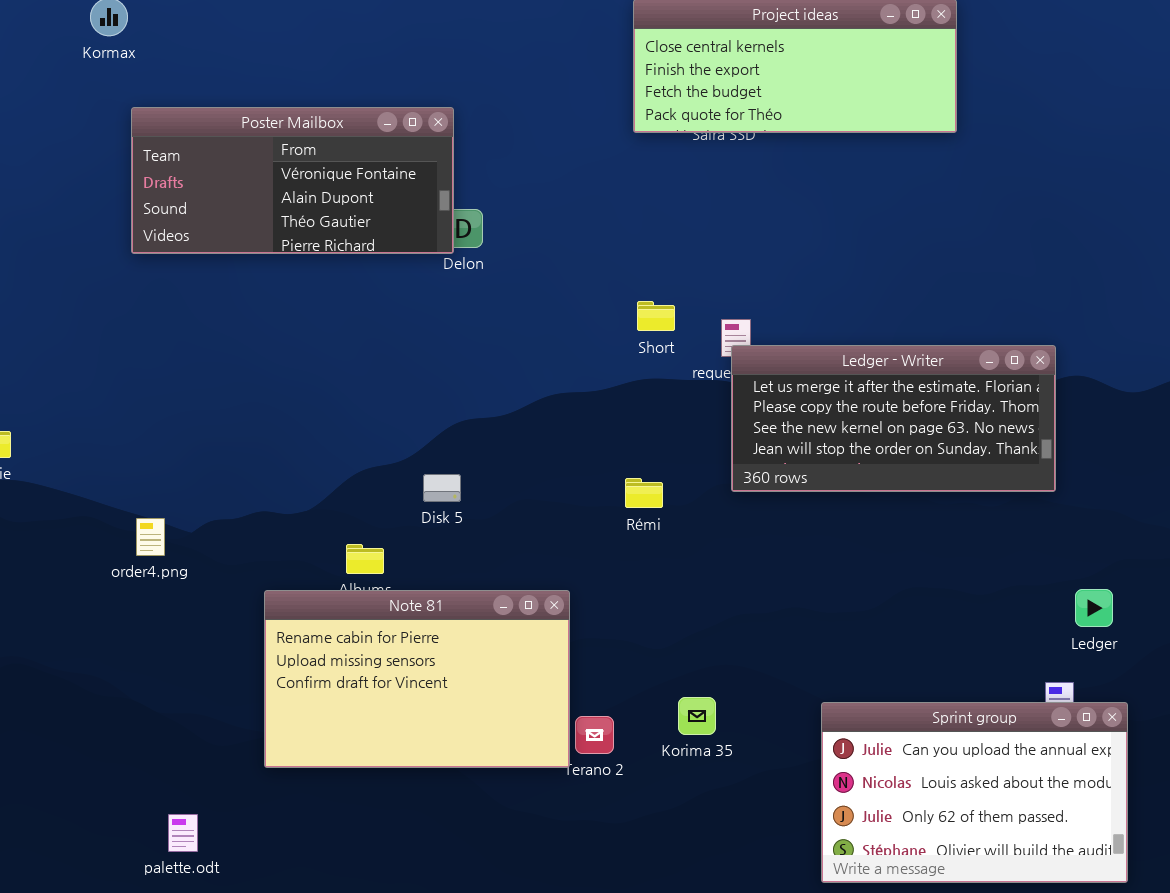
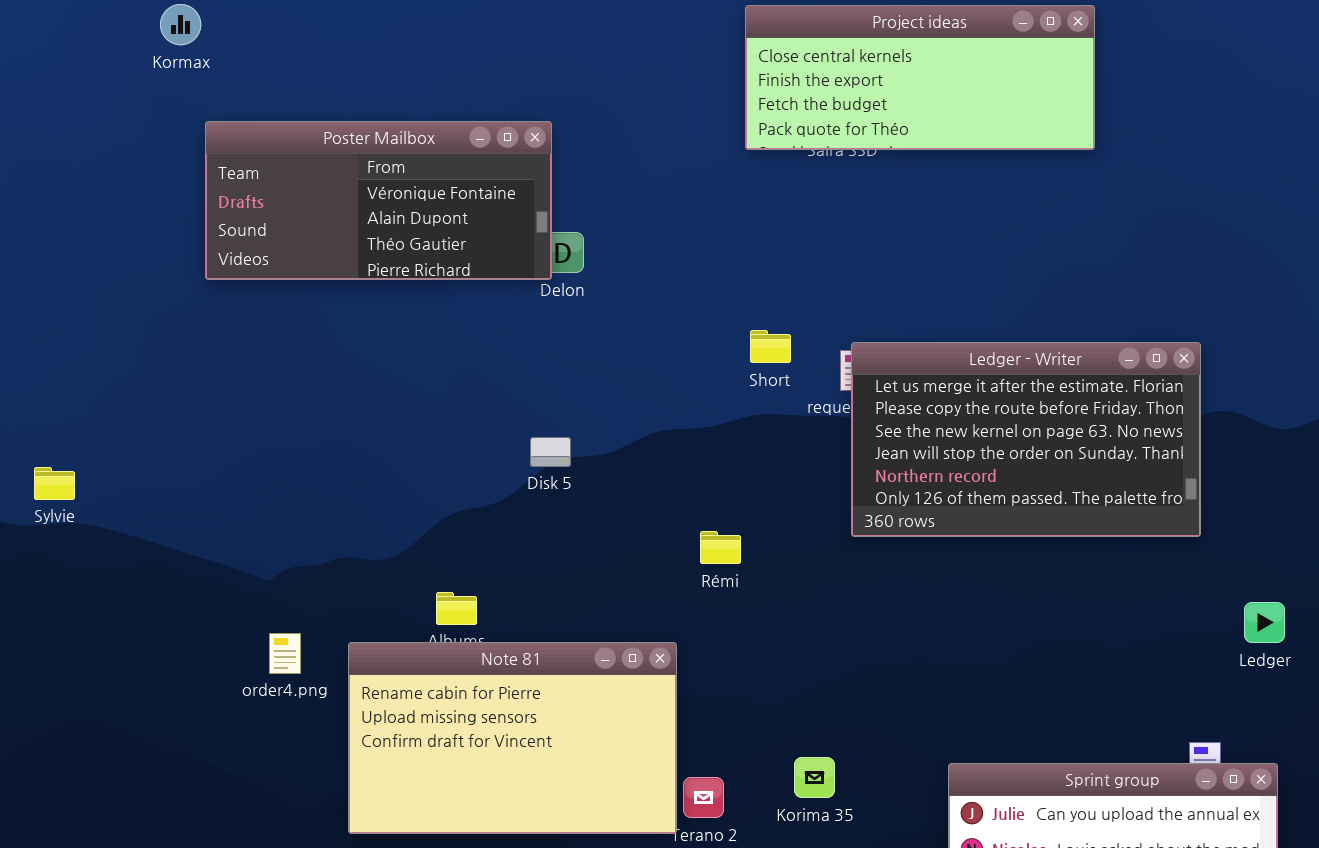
Ledger - Writer: [731,345,1056,492] -> [851,342,1201,537], resized
Disk 5: [423,474,461,502] -> [530,437,571,467], moved
Rémi: [625,478,663,508] -> [700,531,741,564], moved
order4.png: [136,518,165,556] -> [269,633,301,674], moved
Ledger: [1075,589,1113,627] -> [1244,602,1285,643], moved

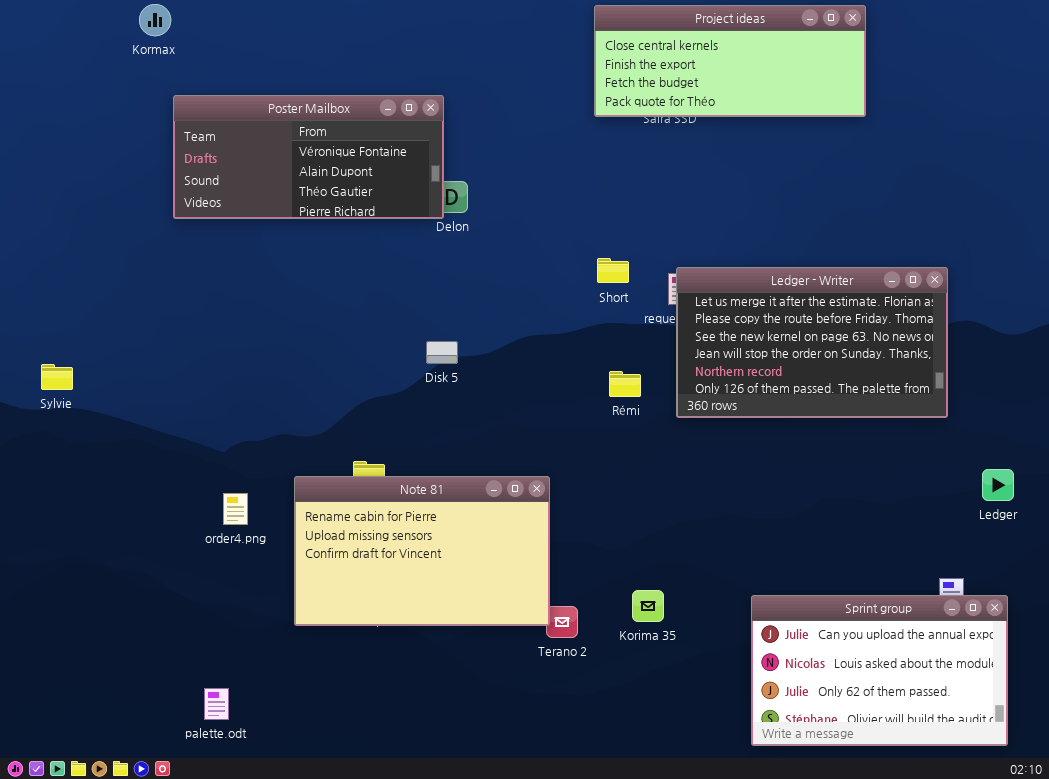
Rémi: [700,531,741,564] -> [609,371,641,397], moved
Note 81: [348,642,677,834] -> [294,476,550,626], moved

